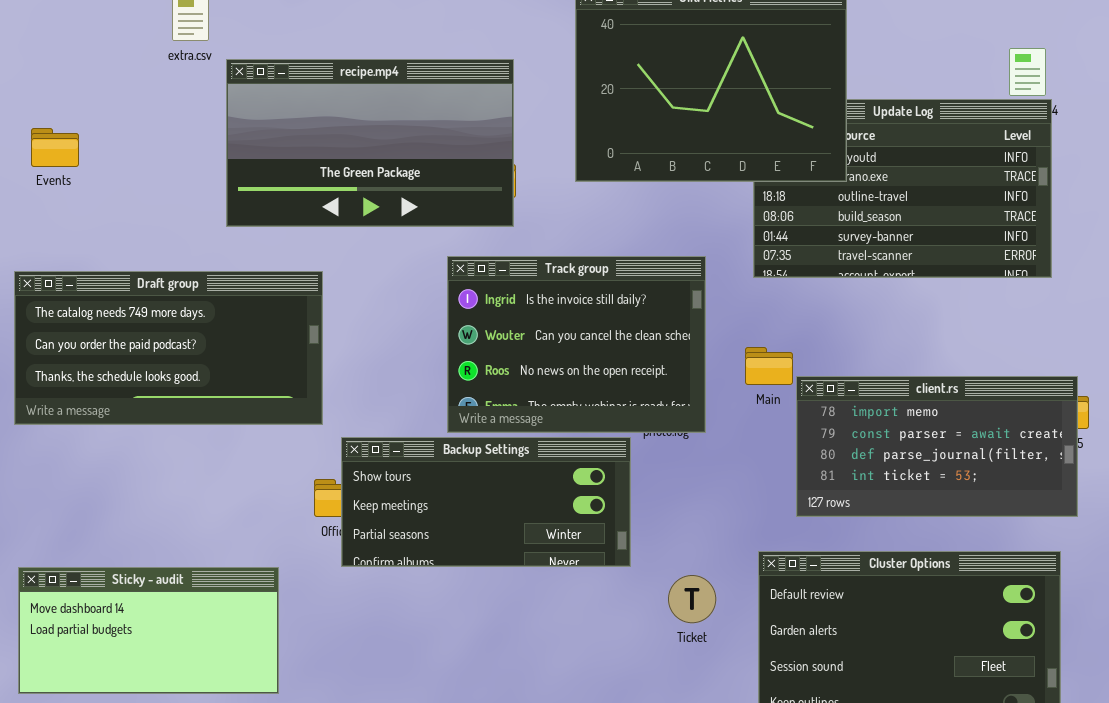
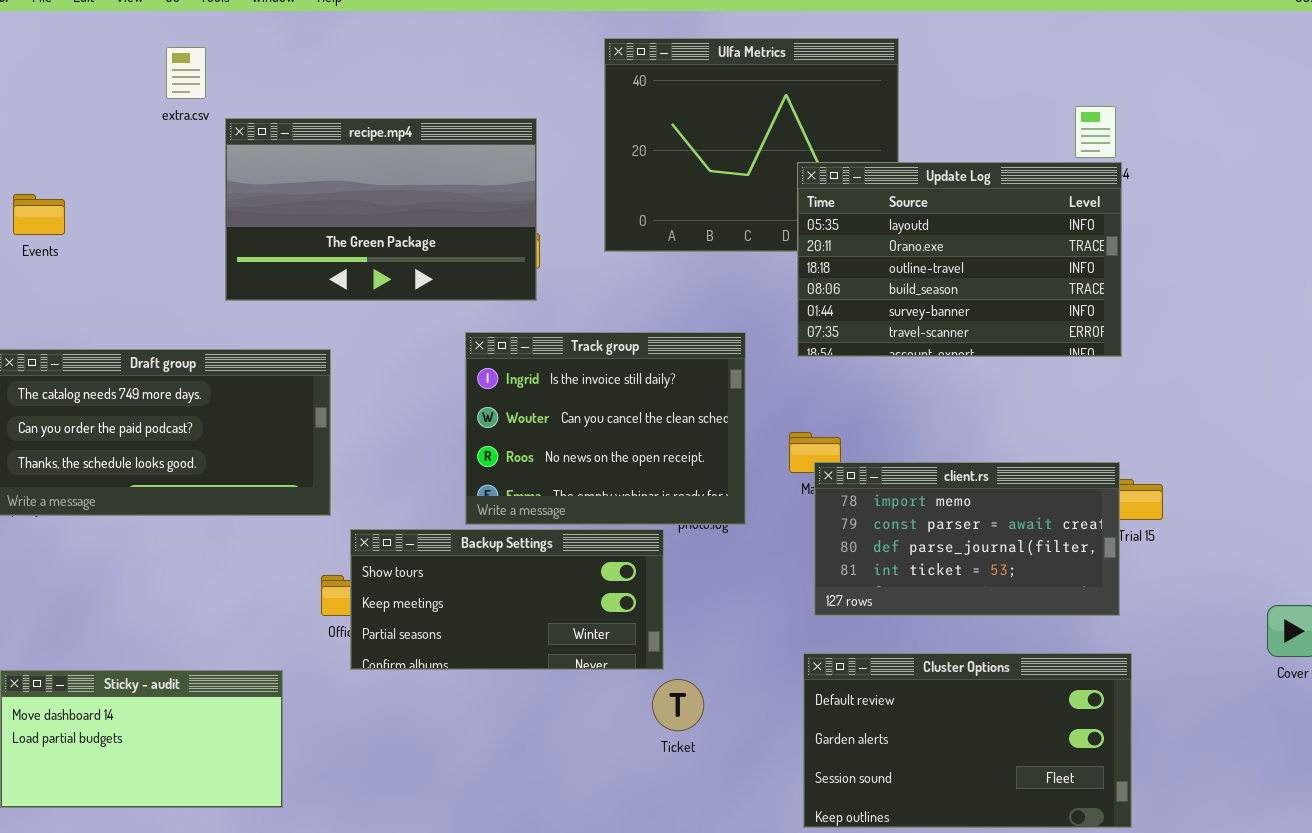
Update Log: [753,99,1052,278] -> [797,162,1122,357], raised
client.rs: [796,376,1078,517] -> [814,462,1120,616], moved
Ticket: [668,575,716,623] -> [652,679,704,731], moved

